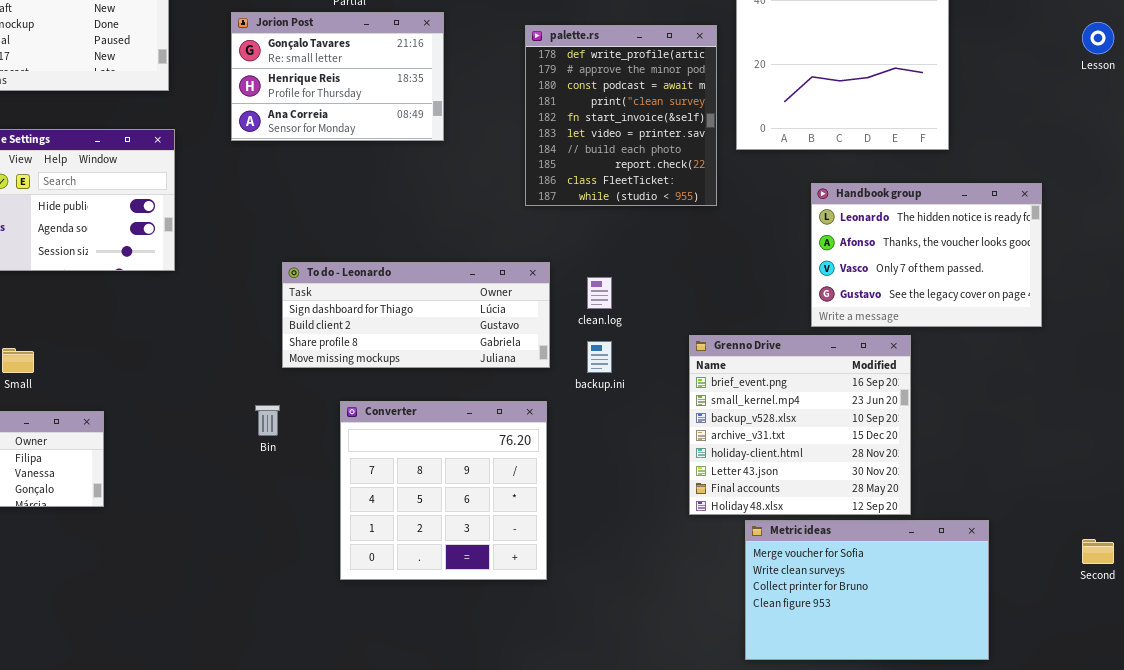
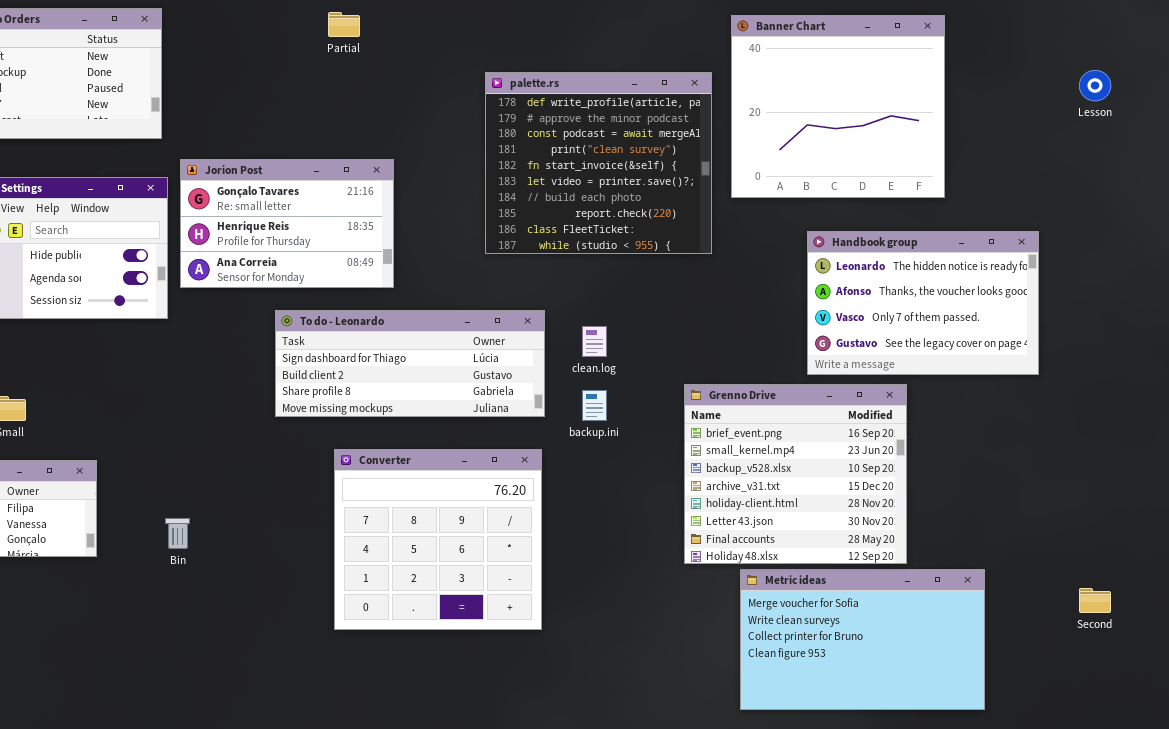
Jorion Post: [231,12,444,141] -> [180,159,394,288], moved
palette.rs: [525,25,717,206] -> [485,72,712,254], resized
Bin: [255,405,280,436] -> [165,518,190,549], moved

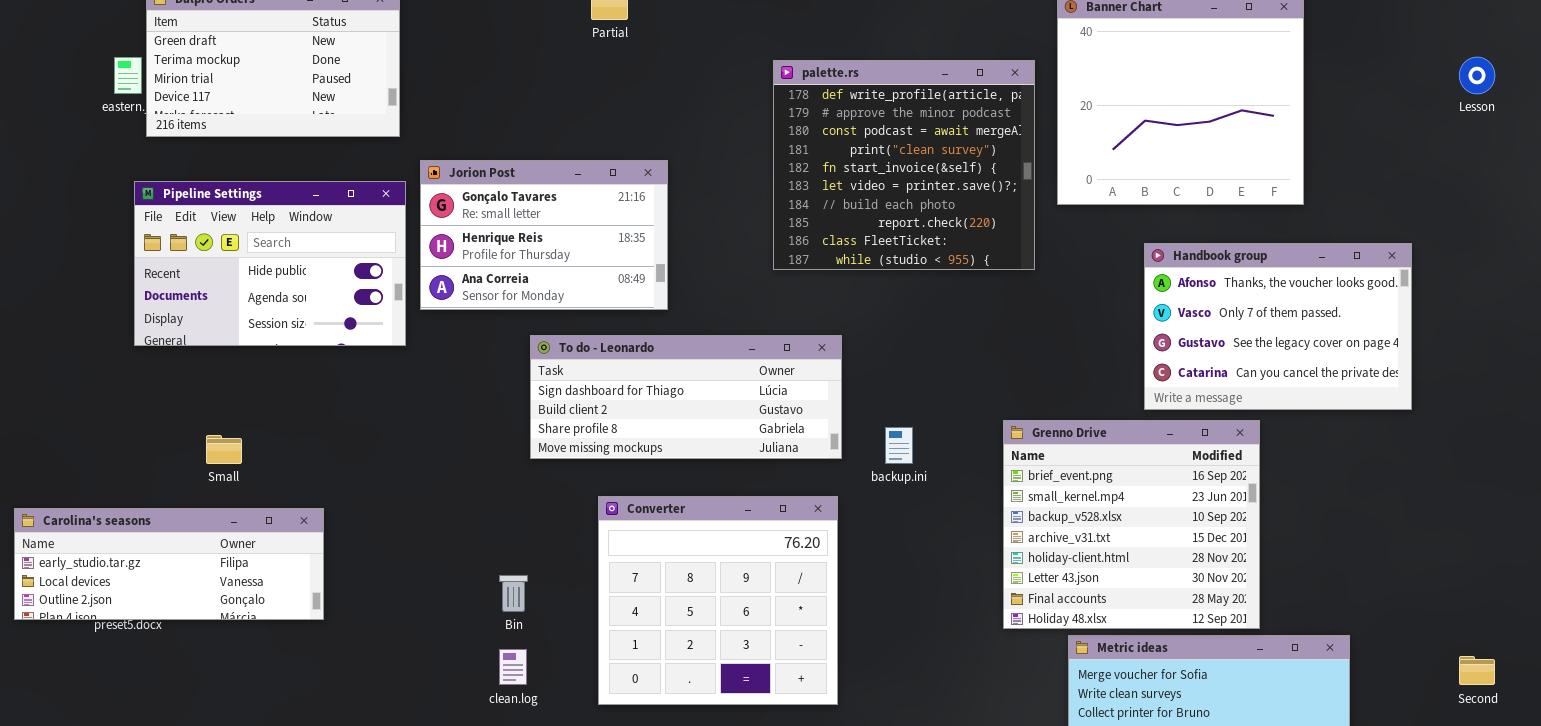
Handbook group: [807,231,1039,375] -> [1144,243,1412,410], scrolled down 1 row
clean.log: [582,326,607,357] -> [499,649,527,685], moved
Bin: [165,518,190,549] -> [499,575,528,612], moved

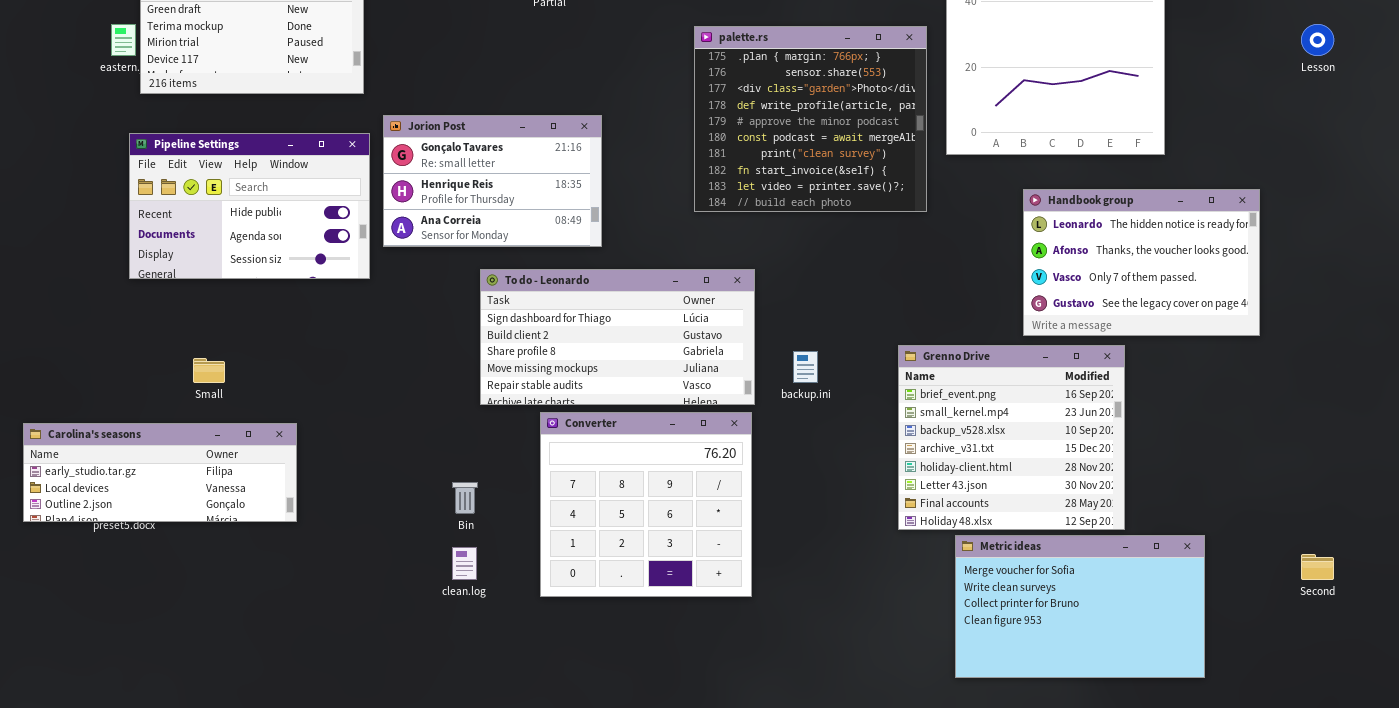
palette.rs: [773,60,1035,270] -> [694,26,927,212], scrolled up 3 rows
Handbook group: [1144,243,1412,410] -> [1023,189,1260,336], scrolled up 1 row
To do - Leonardo: [530,335,842,459] -> [480,269,755,405], resized

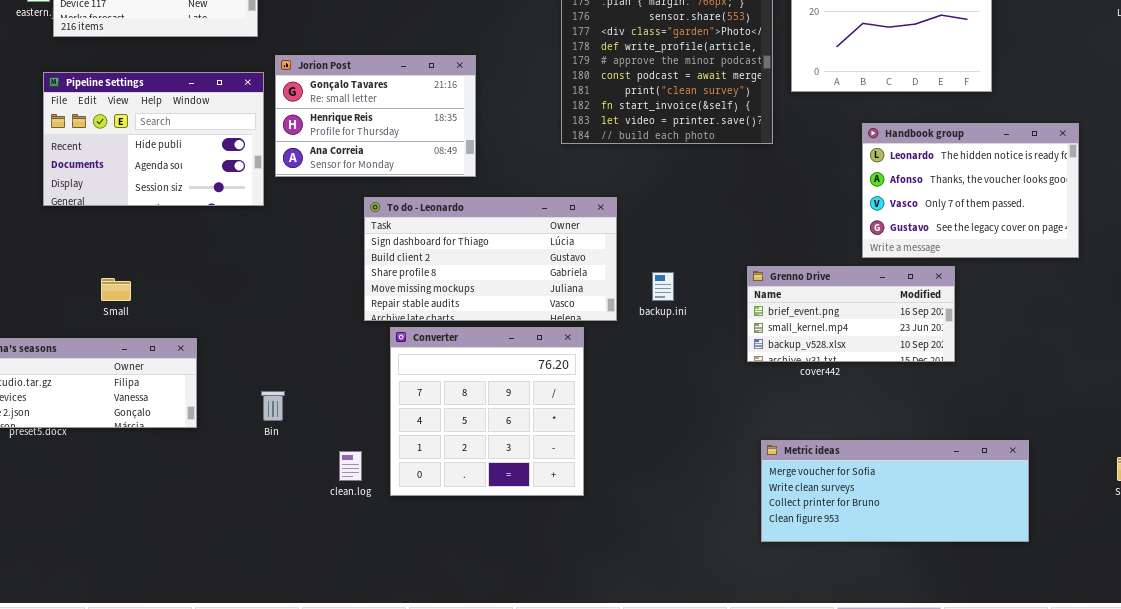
Grenno Drive: [898,345,1125,530] -> [747,266,955,362], resized
Converter: [540,412,752,597] -> [390,327,584,496], moved
Bin: [452,482,478,514] -> [261,391,285,421], moved
Metric ideas: [955,535,1205,678] -> [761,440,1029,542], resized

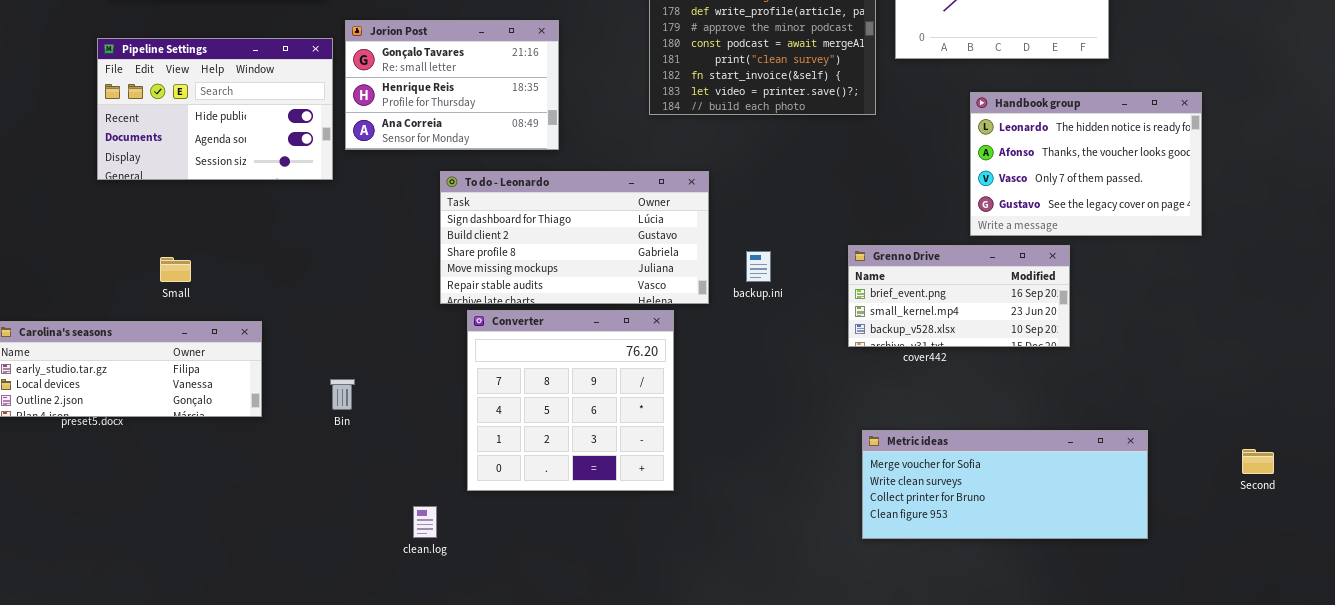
clean.log: [339,451,362,481] -> [413,506,437,538], moved

